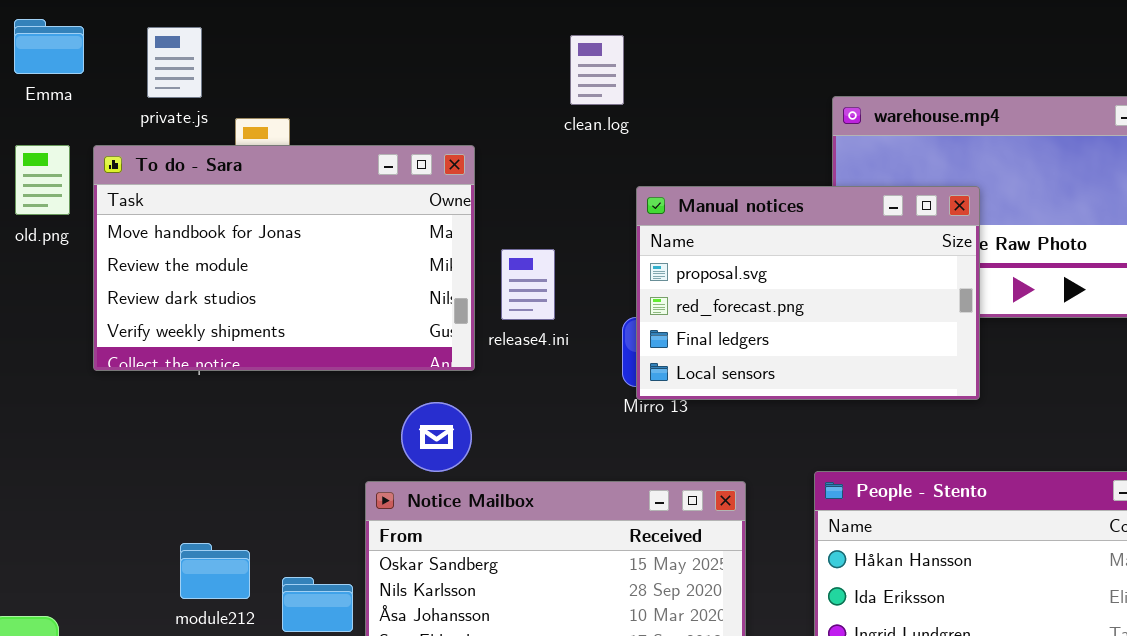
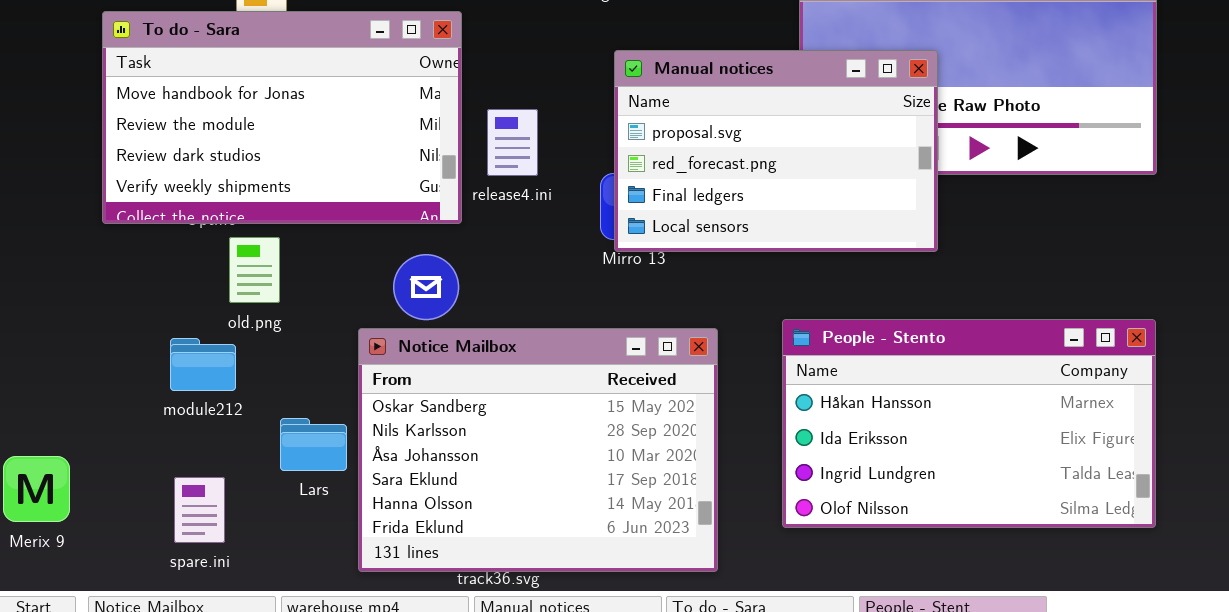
old.png: [15,145,70,215] -> [229,237,280,303], moved
module212: [180,543,250,599] -> [170,338,236,391], moved

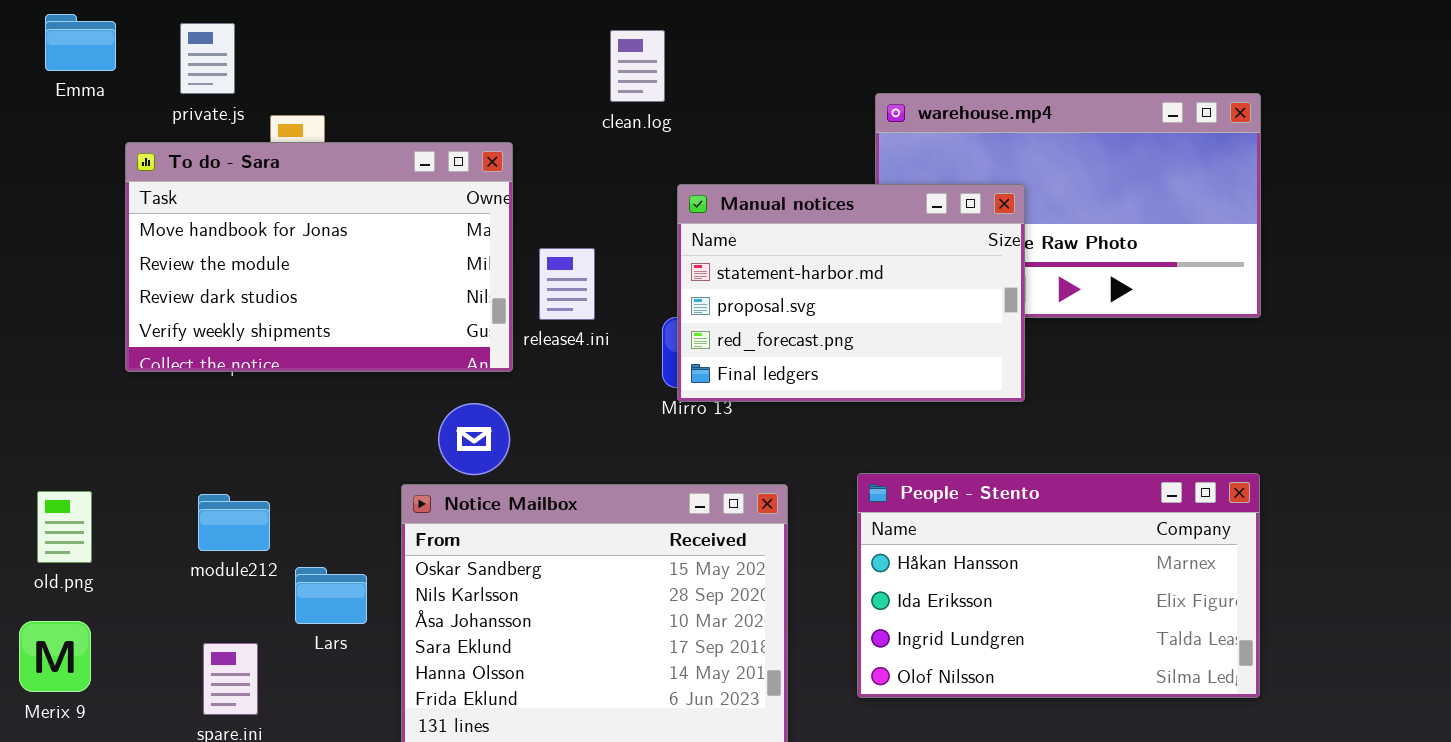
Manual notices: [614,50,938,252] -> [677,184,1025,402], scrolled up 1 row
old.png: [229,237,280,303] -> [37,491,92,563], moved
Lars: [280,418,347,471] -> [295,567,367,624], moved

